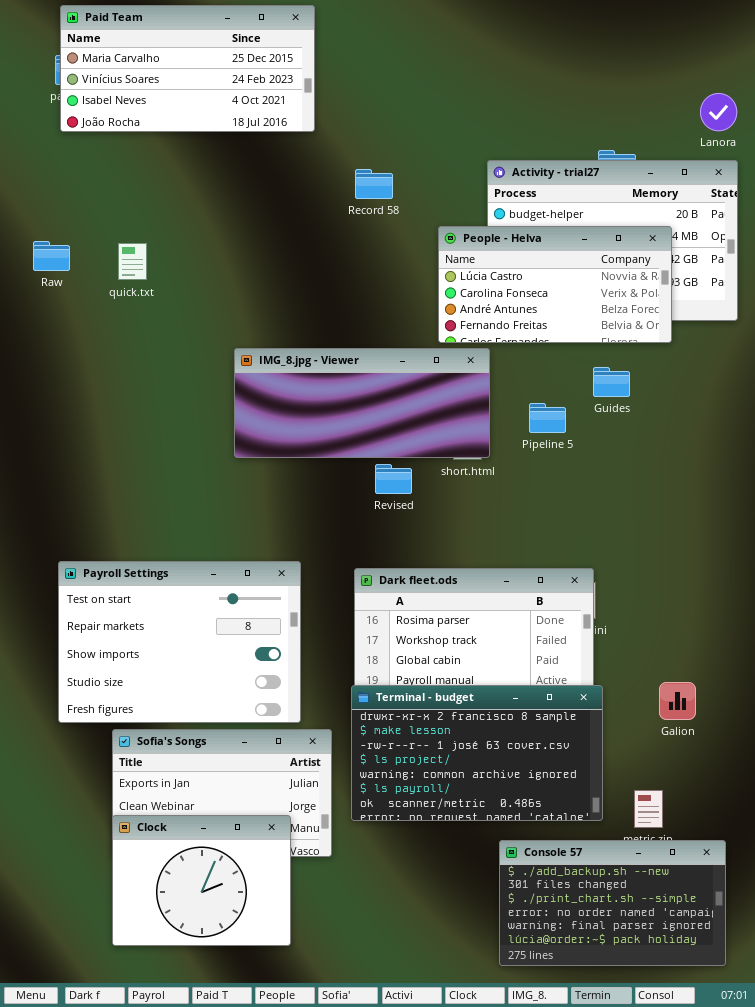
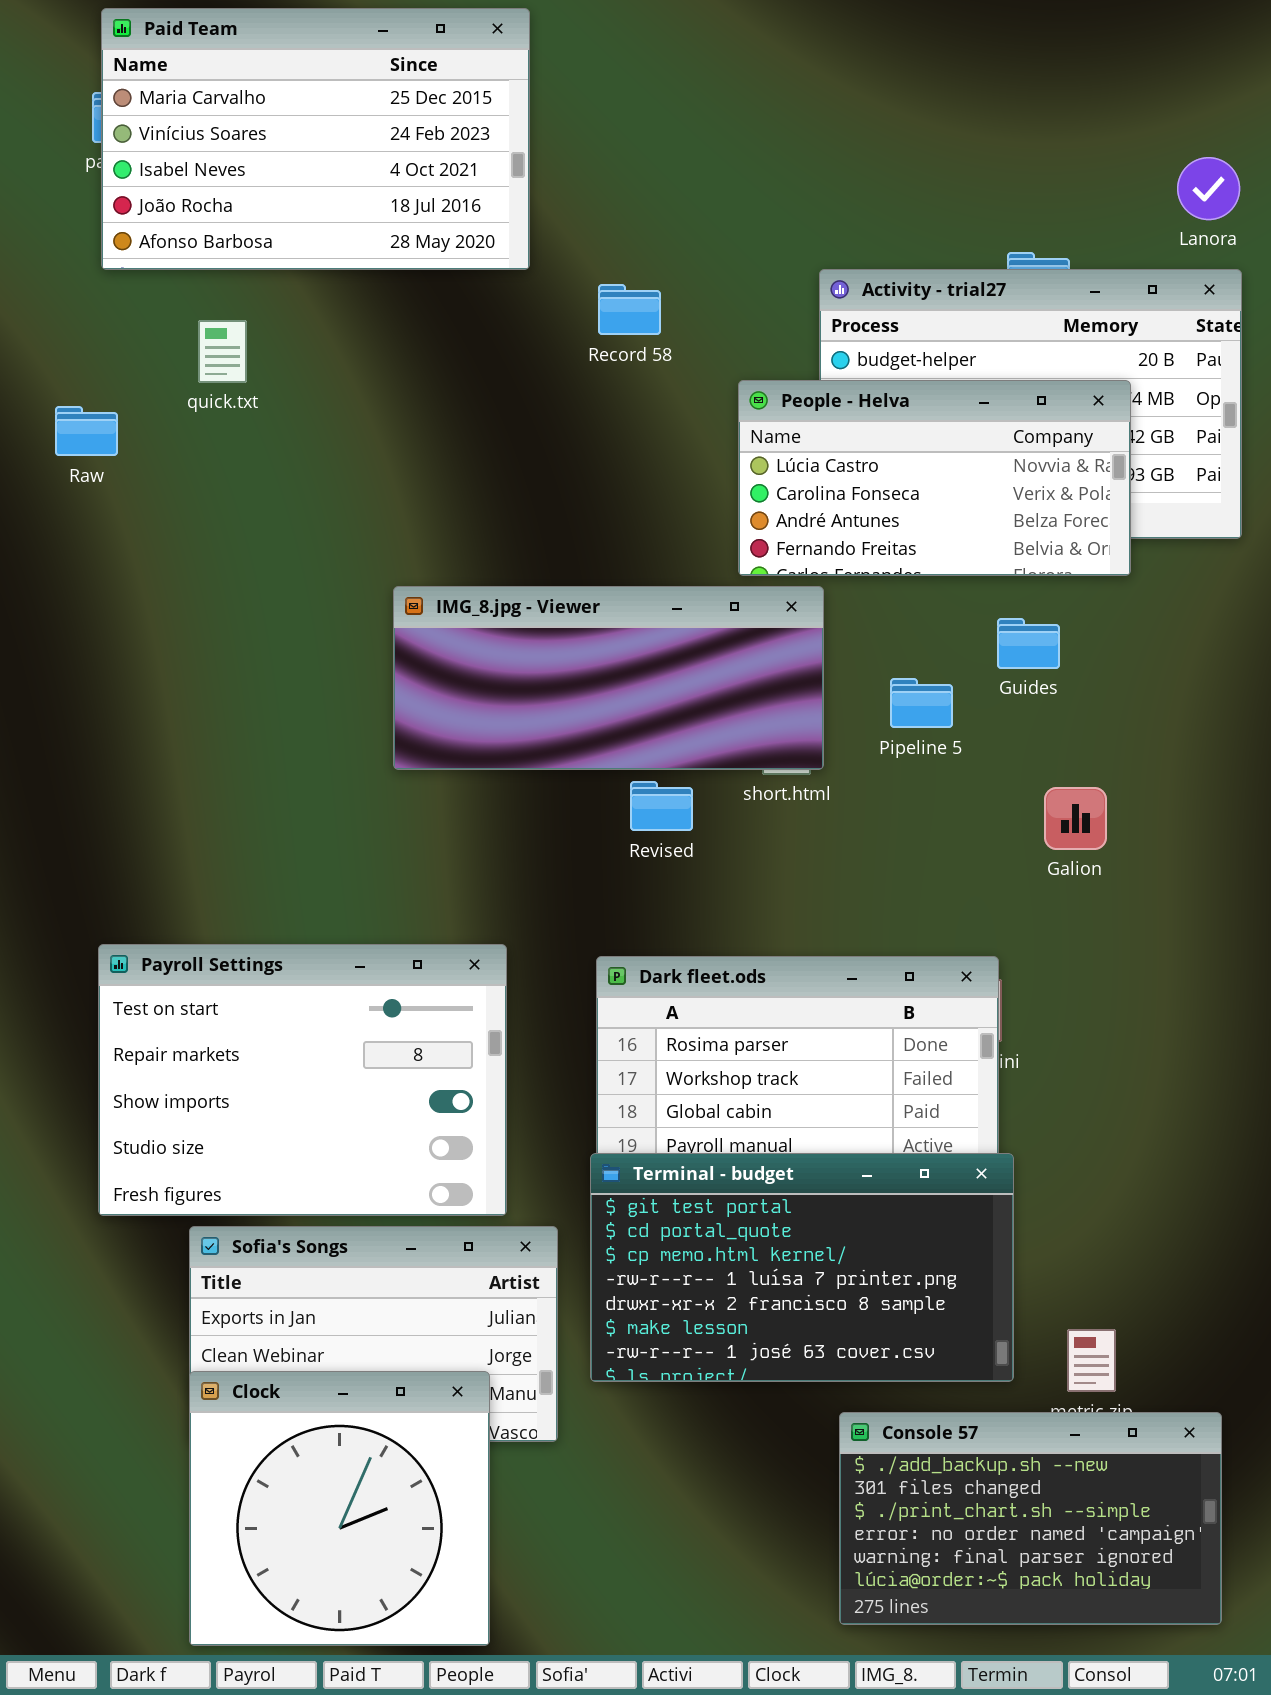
Paid Team: [60,5,315,132] -> [101,8,530,270], resized
quick.txt: [118,243,147,280] -> [198,320,247,383], moved
Galion: [659,682,696,720] -> [1044,787,1107,850], moved
Terminal - budget: [351,685,603,821] -> [590,1153,1014,1382], scrolled up 4 rows
Clock: [112,815,291,946] -> [189,1371,490,1646], resized

